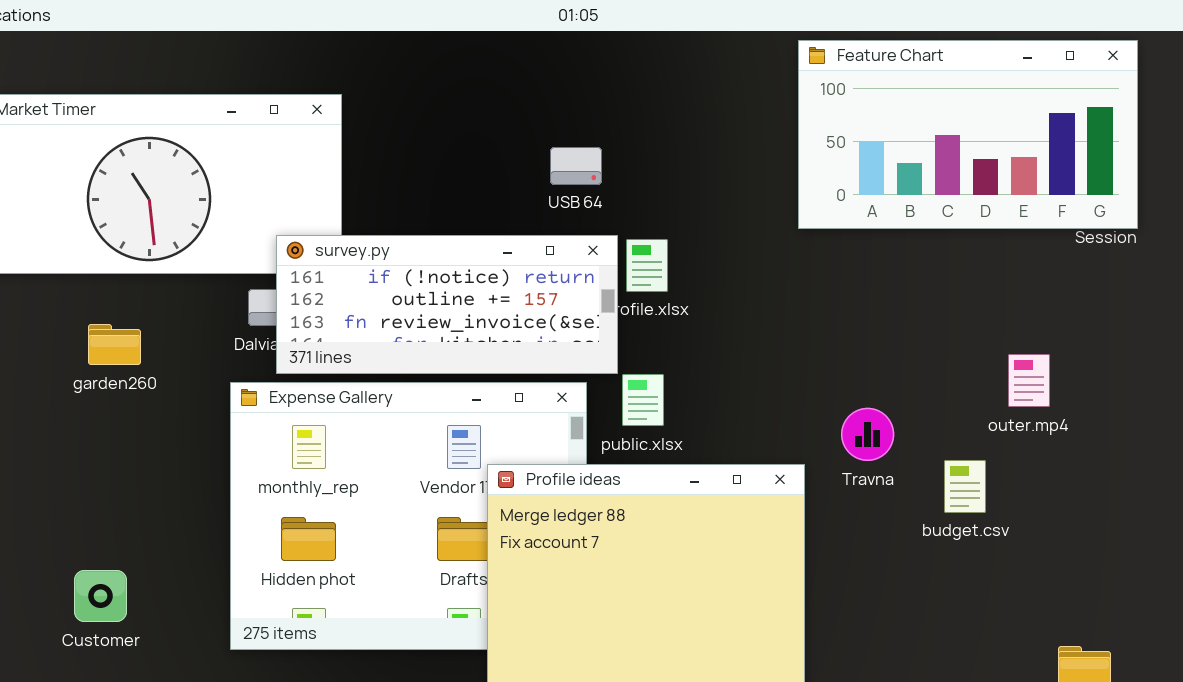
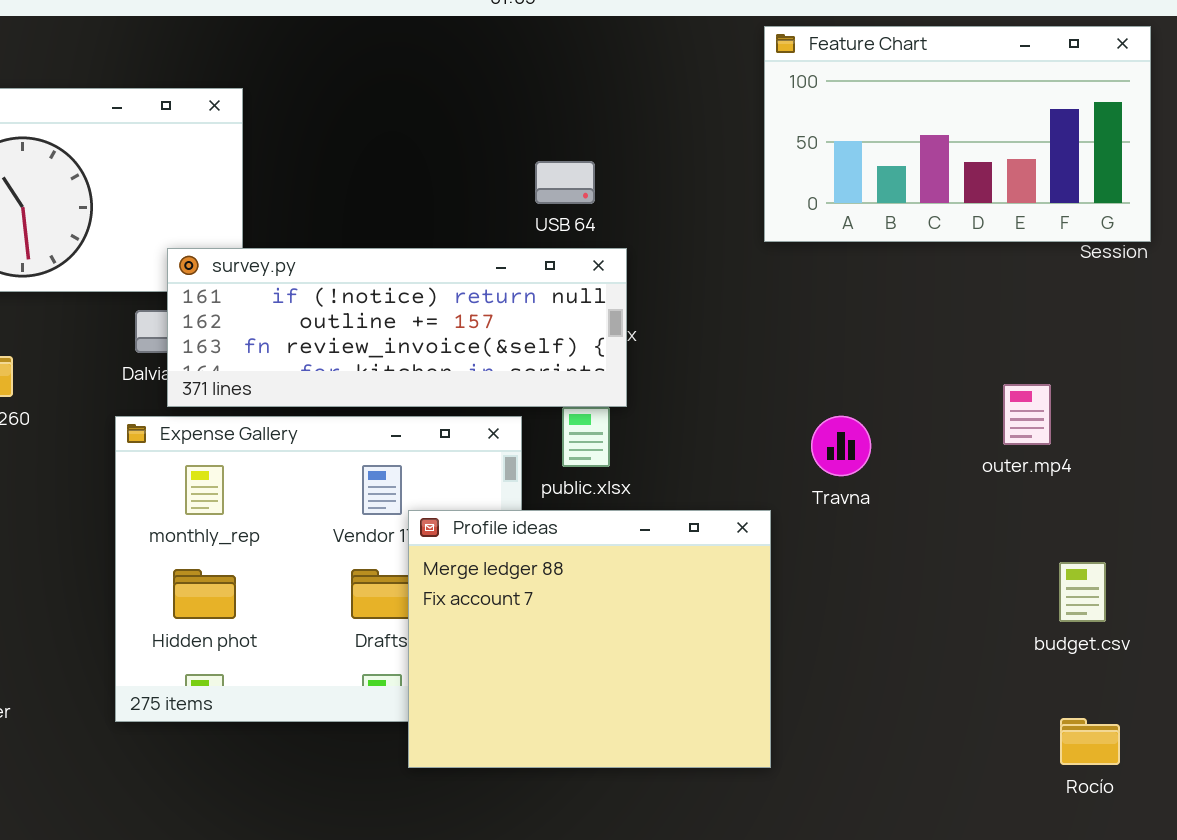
USB 64: [550,147,602,185] -> [535,161,595,204], moved
survey.py: [276,235,618,374] -> [167,248,627,407], resized
Travna: [841,408,894,461] -> [811,416,871,476], moved
budget.csv: [944,460,986,513] -> [1059,562,1106,622], moved

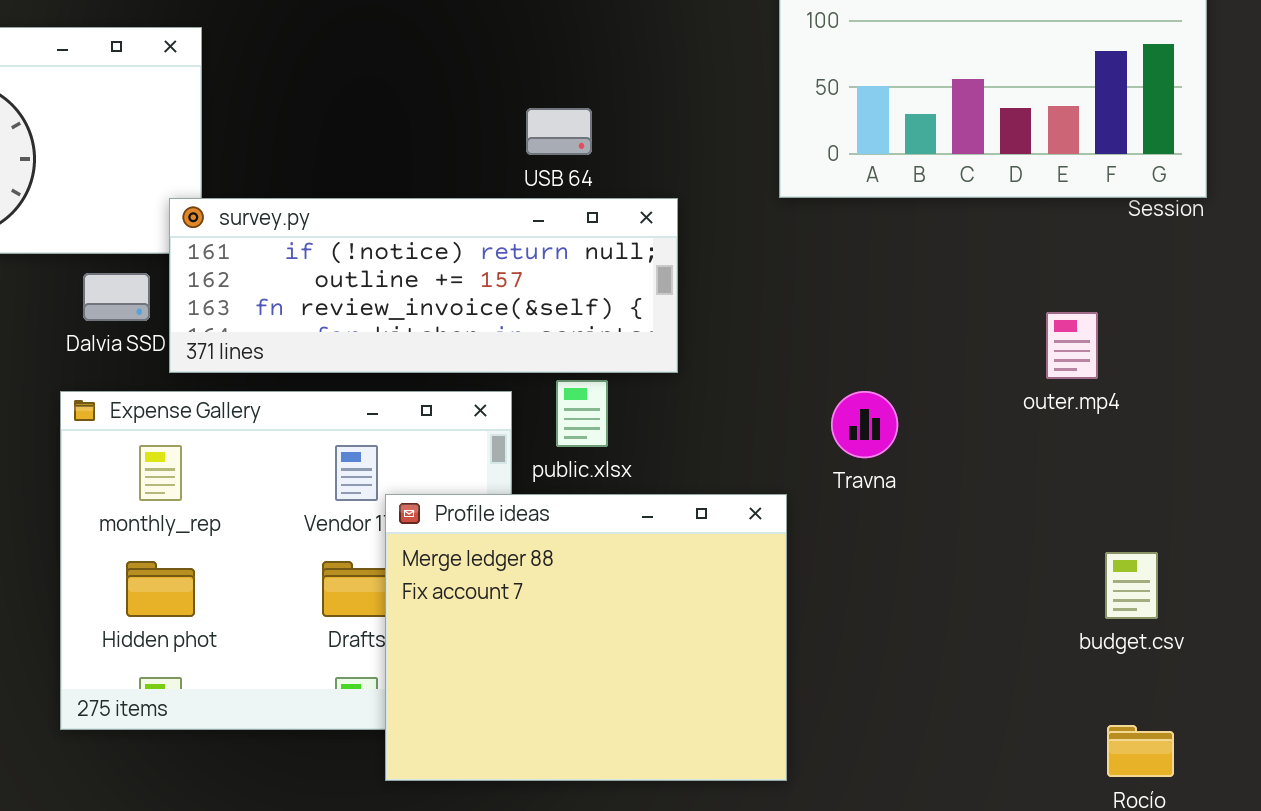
survey.py: [167,248,627,407] -> [169,198,678,373], moved
outer.mp4: [1003,384,1051,445] -> [1046,312,1098,379], moved

